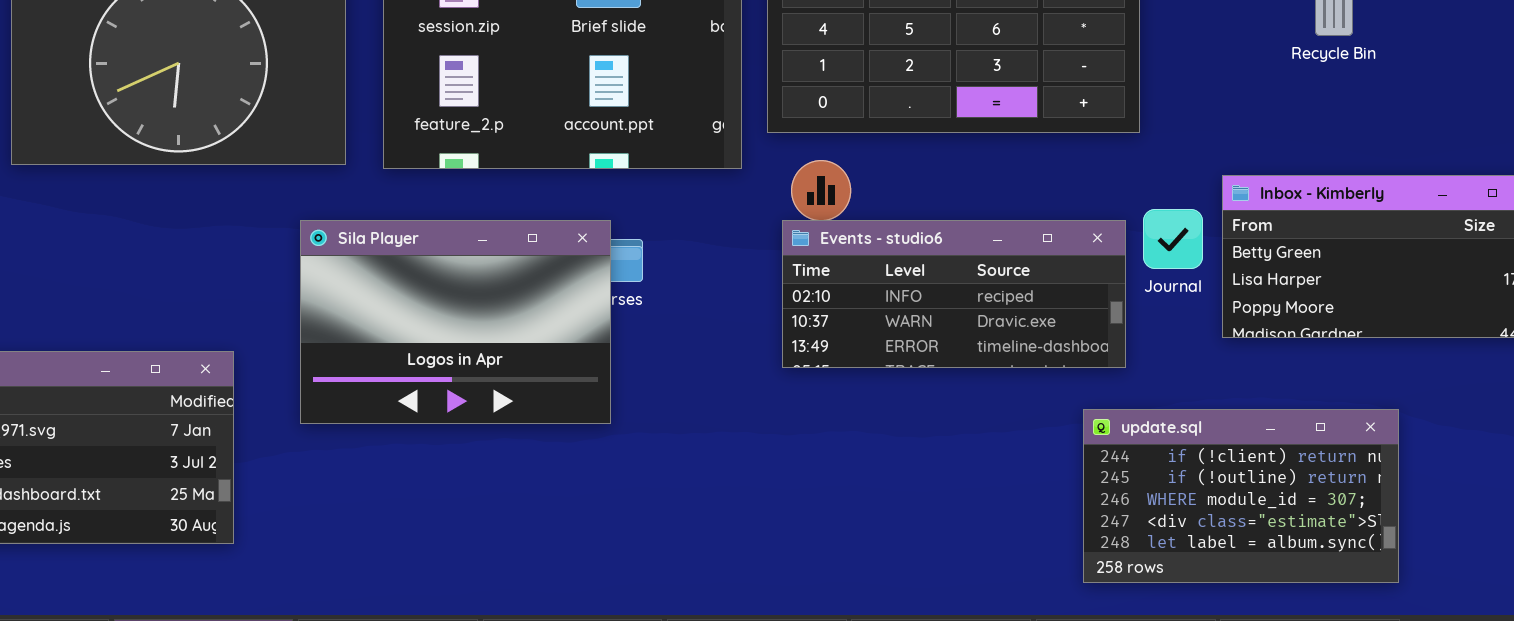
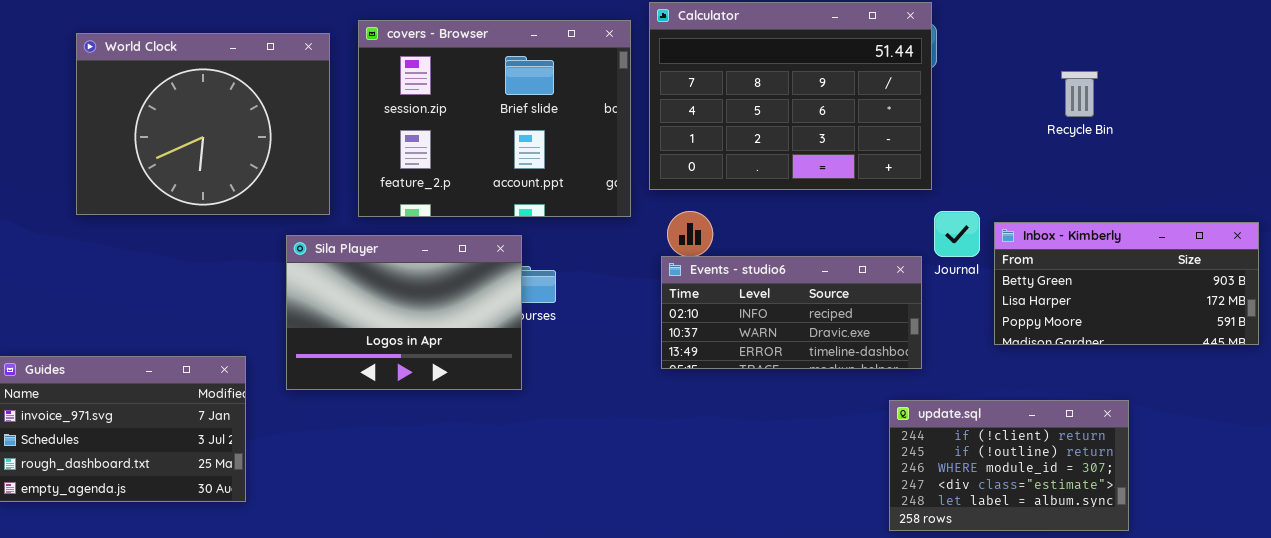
Journal: [1143,209,1203,269] -> [934,211,980,257], moved
Sila Player: [300,220,611,424] -> [286,235,522,390], moved

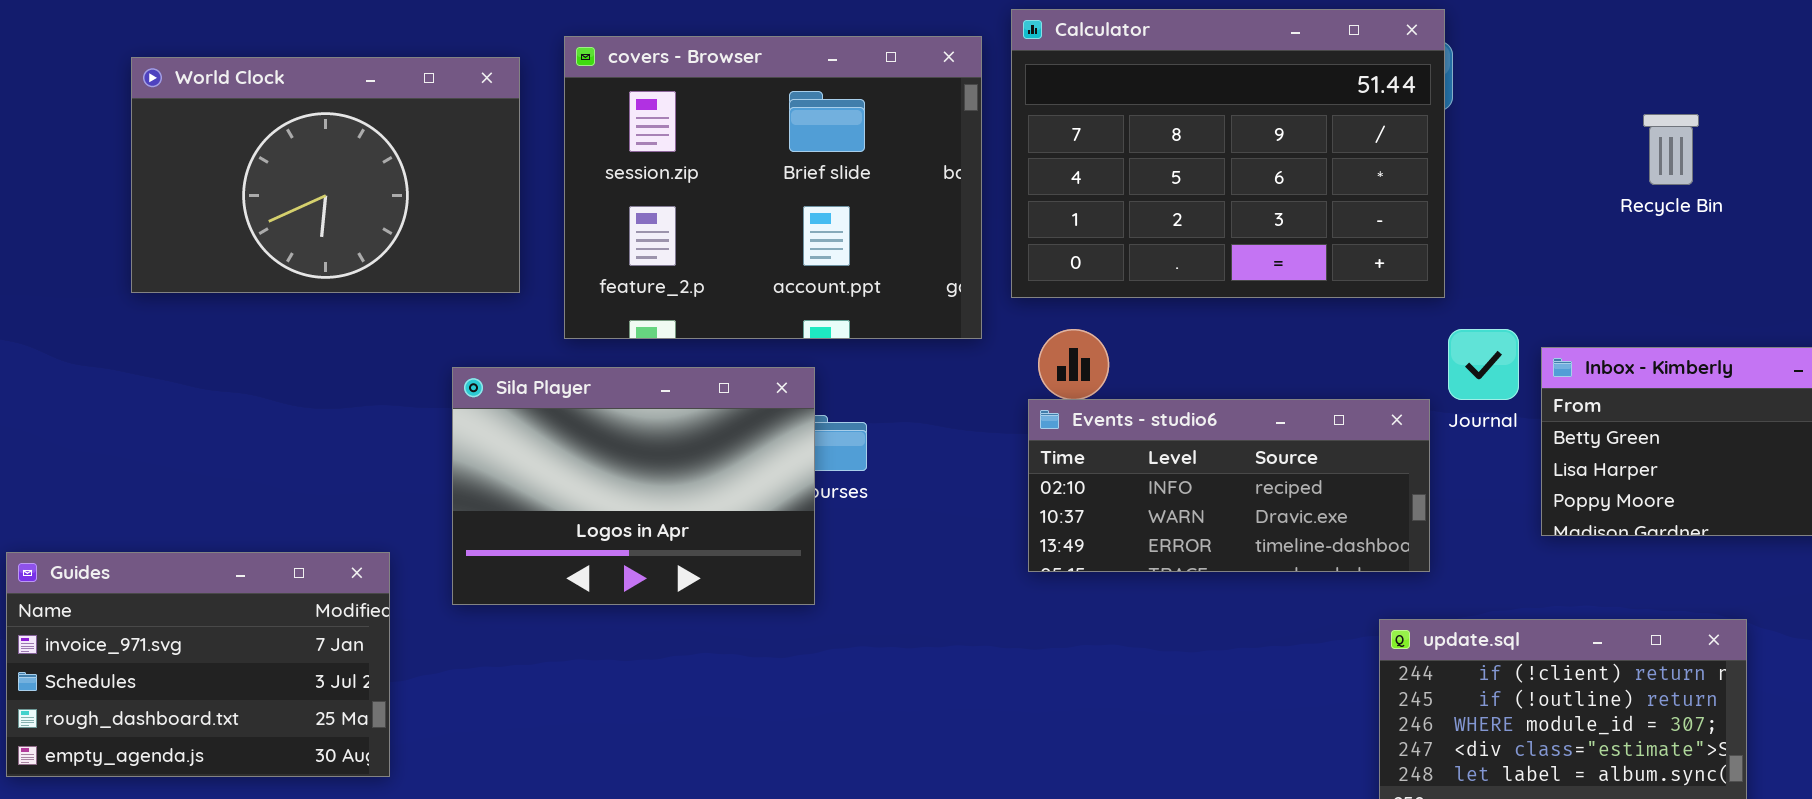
World Clock: [76,33,330,215] -> [131,57,520,293], resized

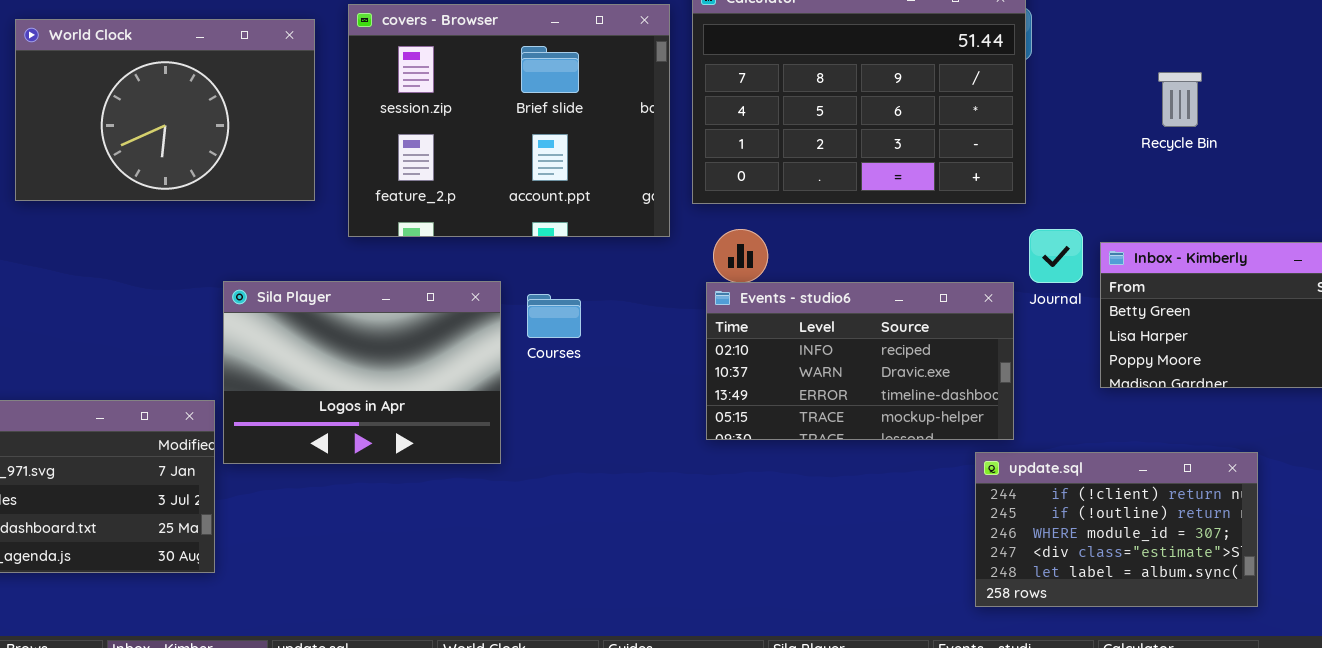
Recycle Bin: [1643,114,1699,185] -> [1158,72,1202,127], moved
Sila Player: [452,367,815,605] -> [223,281,501,464], moved
Events - studio6: [1028,399,1430,572] -> [706,282,1014,440], resized

